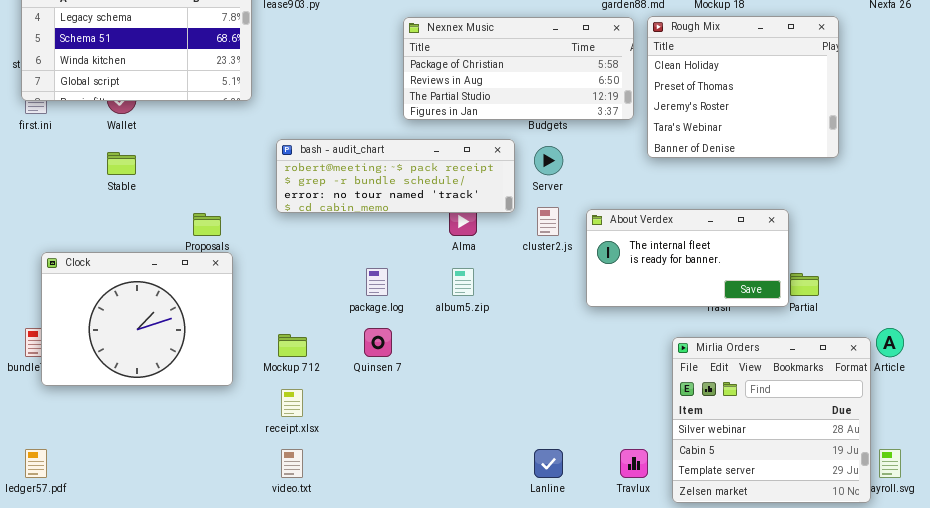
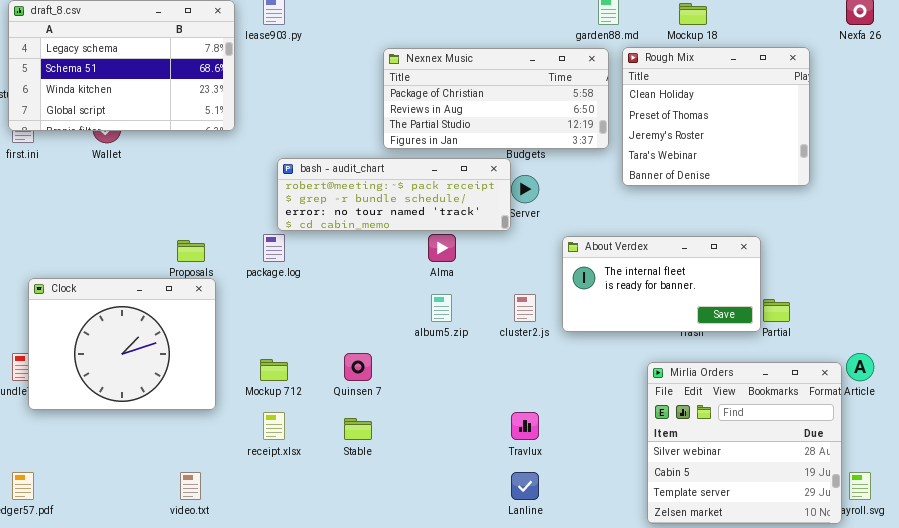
bash - audit_chart: [276,139,515,213] -> [277,158,511,231], moved
Stable: [107,152,136,175] -> [344,418,372,440], moved
cluster2.js: [537,207,559,236] -> [514,294,536,322], moved
package.log: [366,268,388,296] -> [263,234,285,262], moved
video.txt: [281,449,303,478] -> [180,472,201,500], moved
Travlux: [620,449,648,478] -> [511,412,539,440], moved

